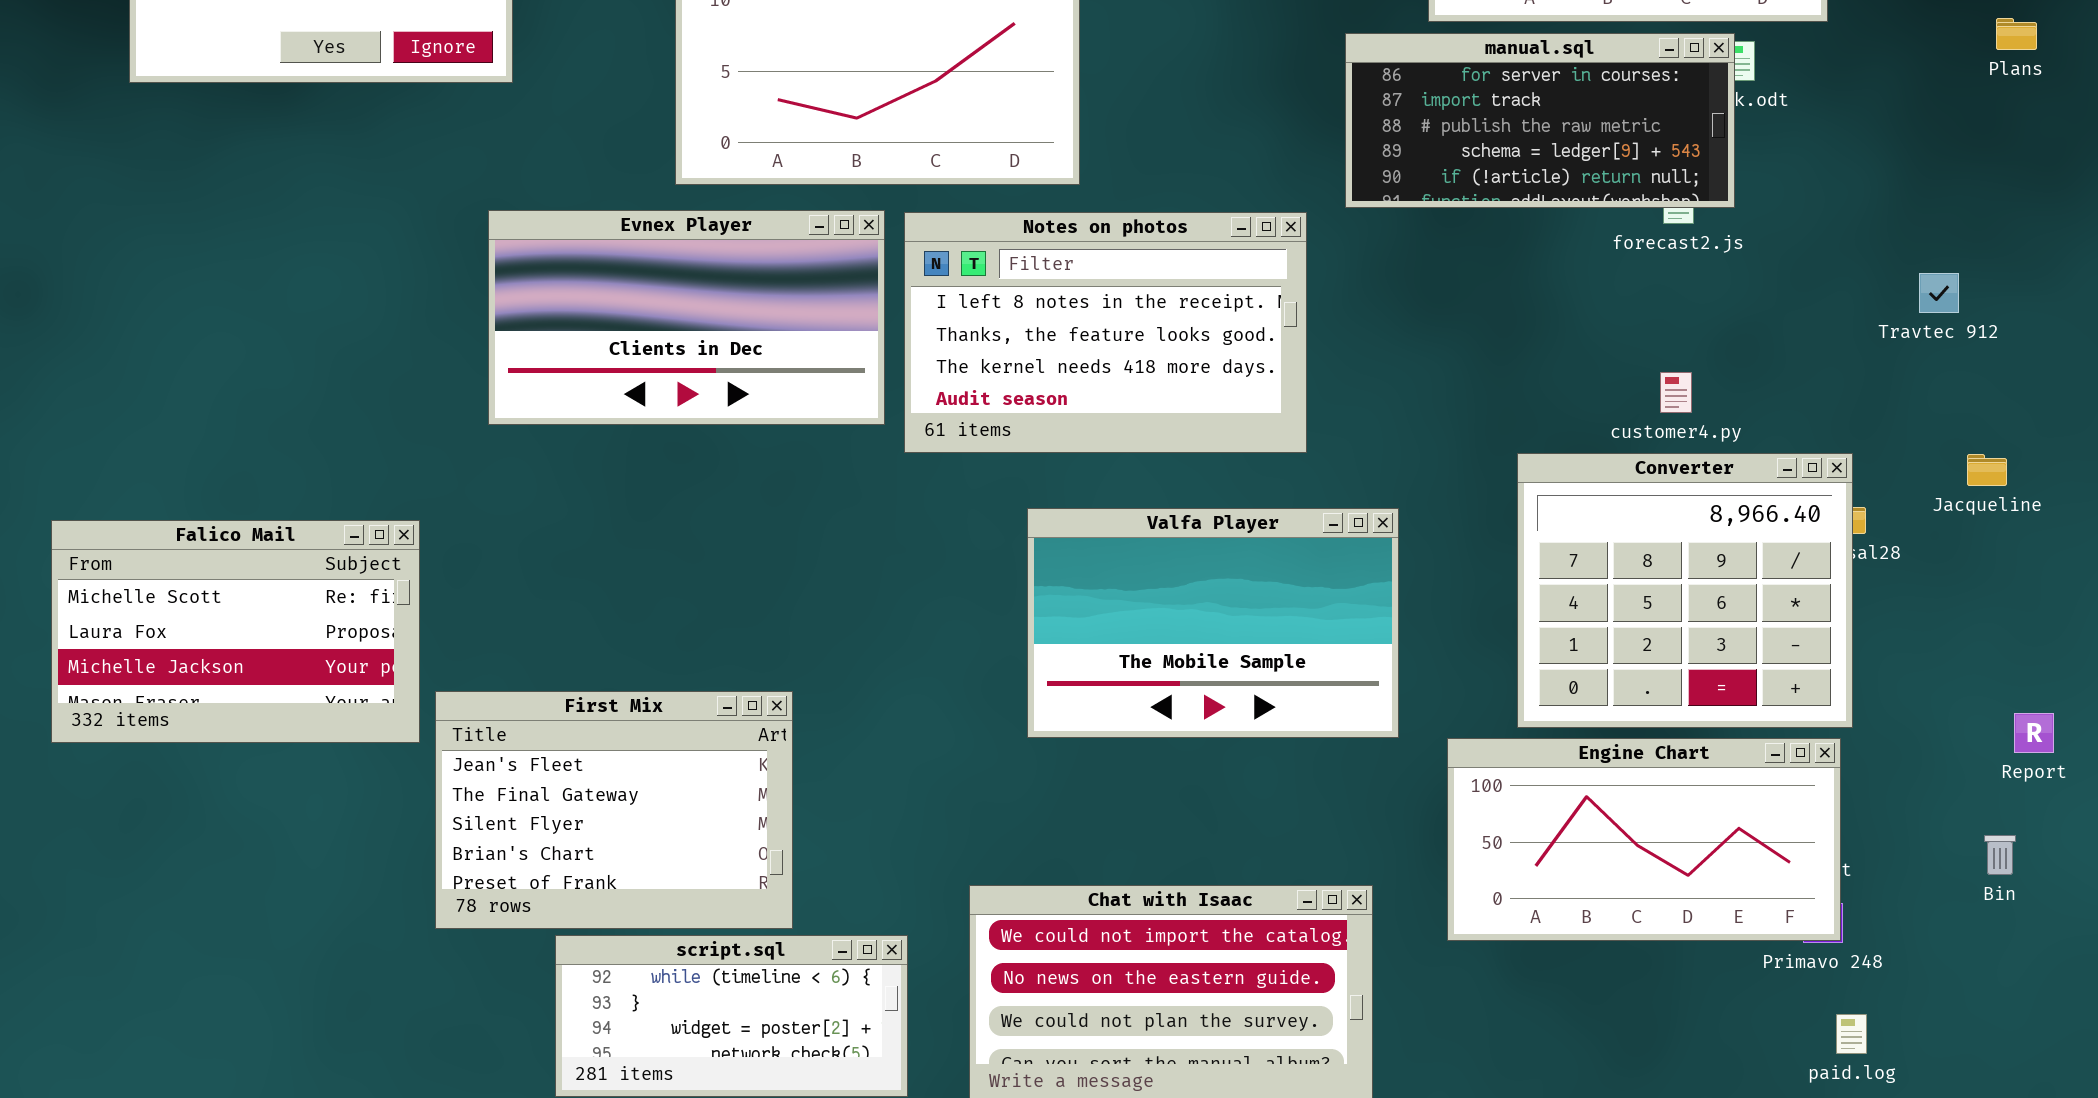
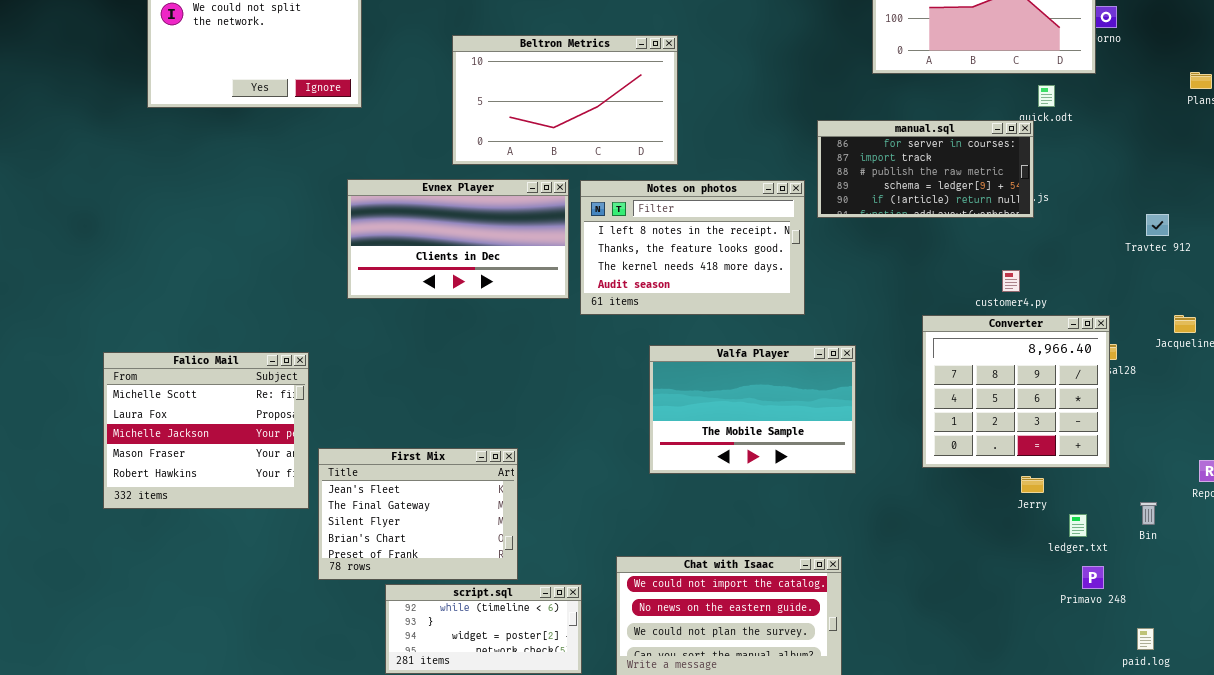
manual.sql: [1345,33,1735,208] -> [817,120,1034,218], moved
Falico Mail: [51,520,420,743] -> [103,352,309,509], resized
Engine Chart: [1447,738,1841,941] -> none, closed
Bin: [1984,835,2016,875] -> [1140,502,1157,525], moved
paid.log: [1836,1014,1867,1054] -> [1137,628,1154,650], moved

